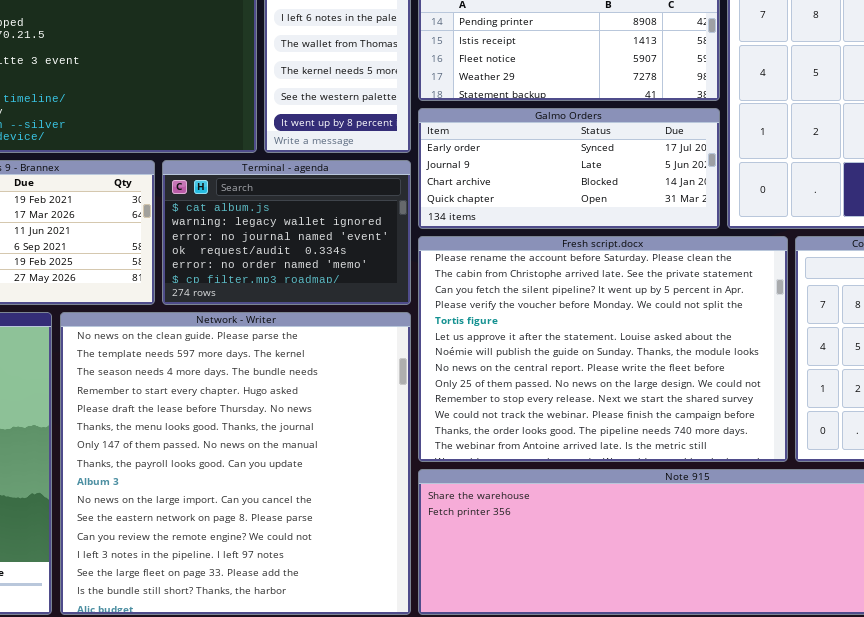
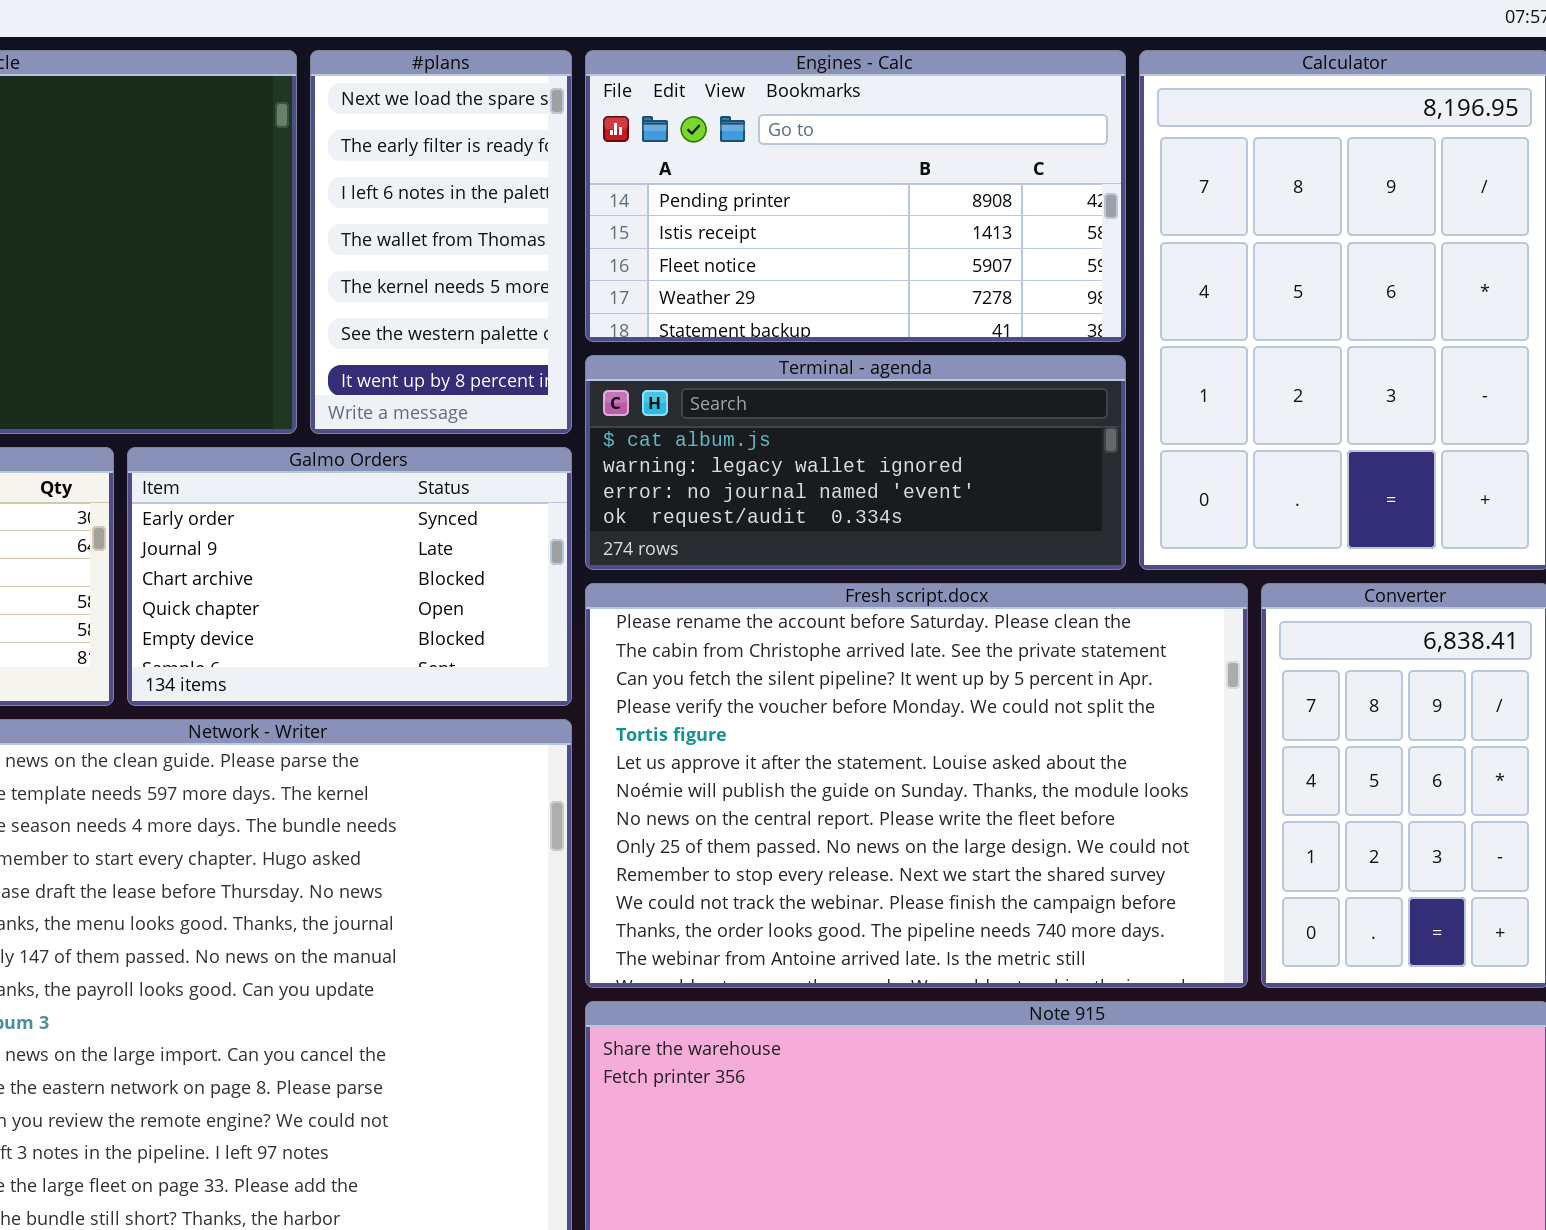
Galmo Orders: [418,108,720,229] -> [127,447,572,706], moved, resized
Terminal - agenda: [162,160,411,305] -> [585,355,1126,570], moved, resized

